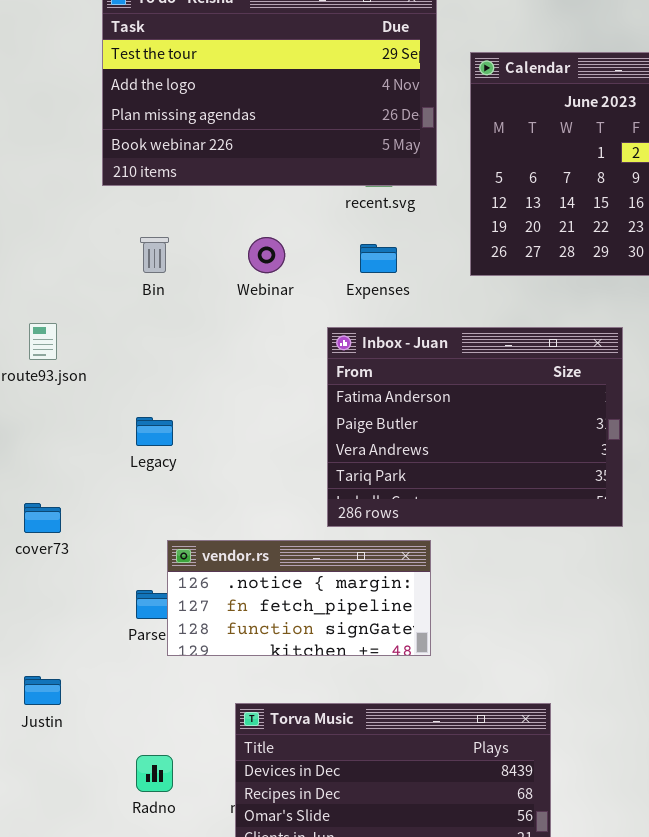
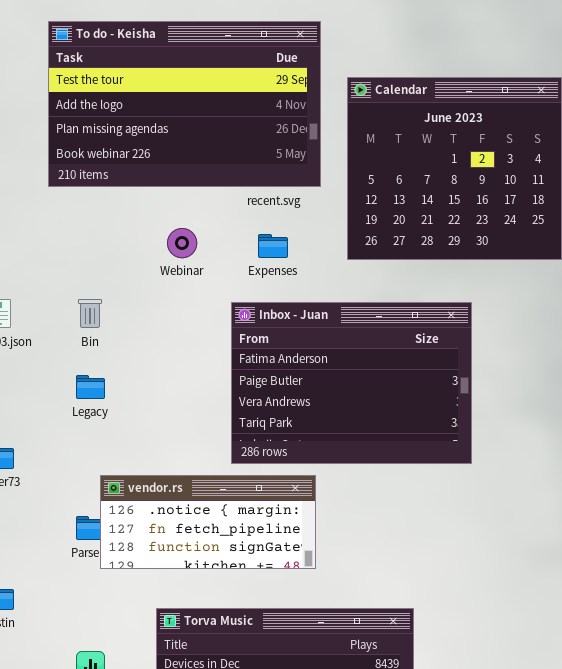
Bin: [140,237,169,273] -> [78,299,102,328], moved

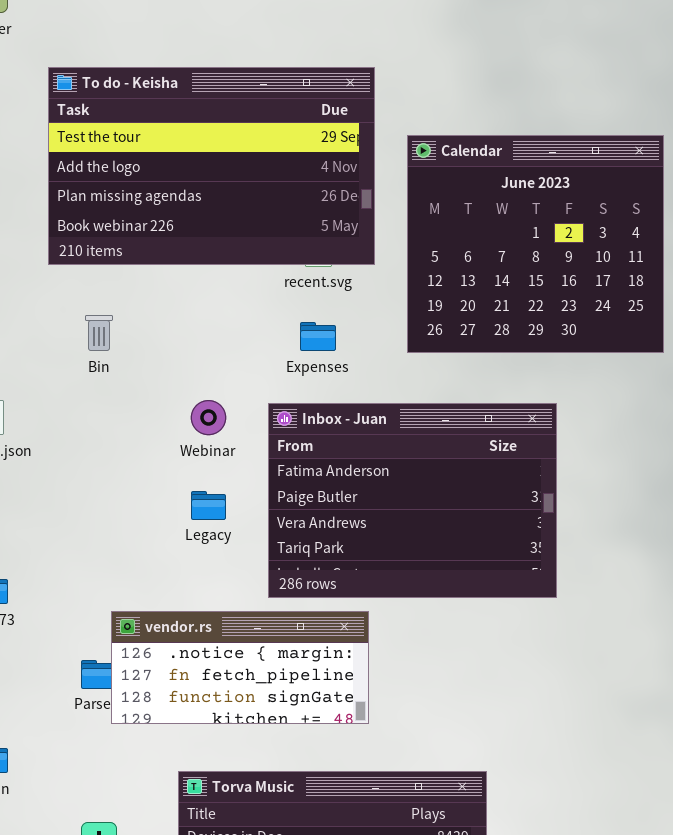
Webinar: [167,228,197,258] -> [191,400,226,435], moved
Bin: [78,299,102,328] -> [85,315,113,351], moved
Legacy: [76,375,105,399] -> [191,491,226,520], moved

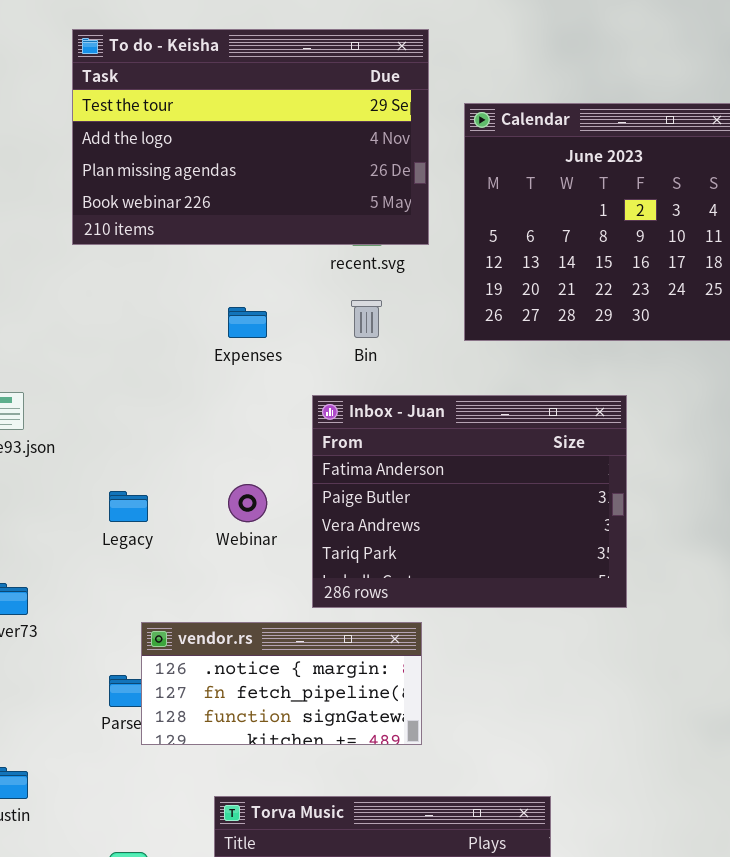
Bin: [85,315,113,351] -> [351,300,382,338], moved
Expenses: [300,322,336,351] -> [228,307,267,338], moved
Webinar: [191,400,226,435] -> [228,484,267,522], moved
Legacy: [191,491,226,520] -> [109,491,148,522], moved

